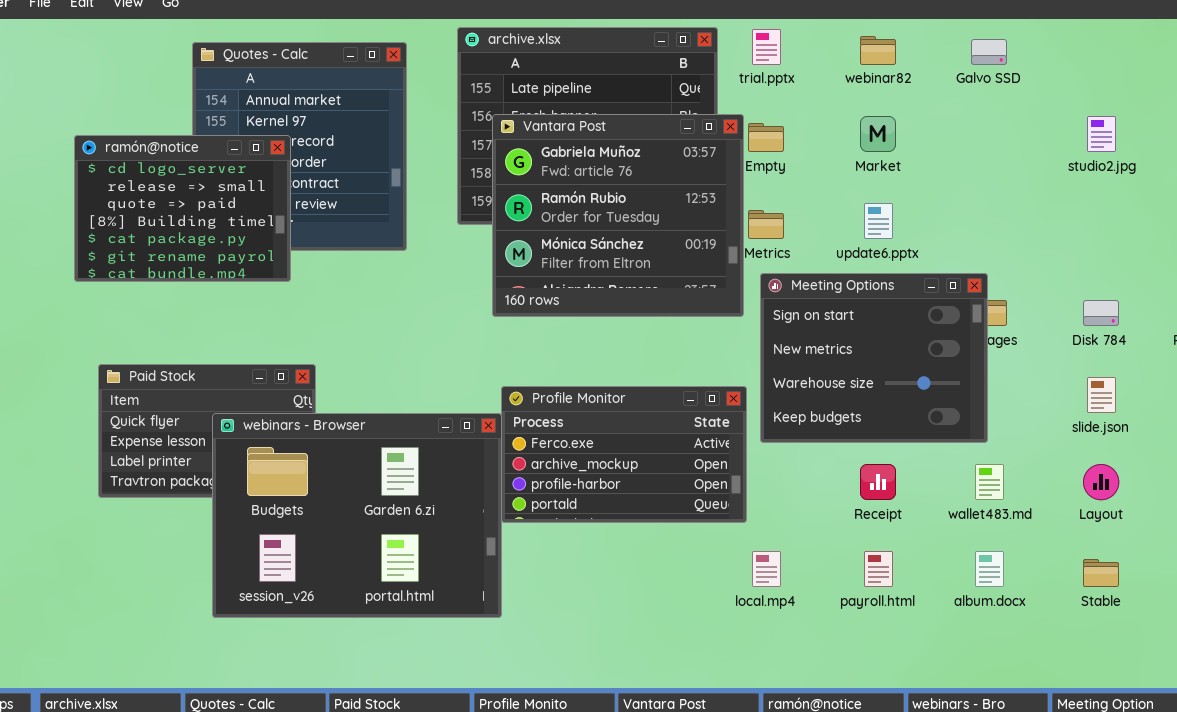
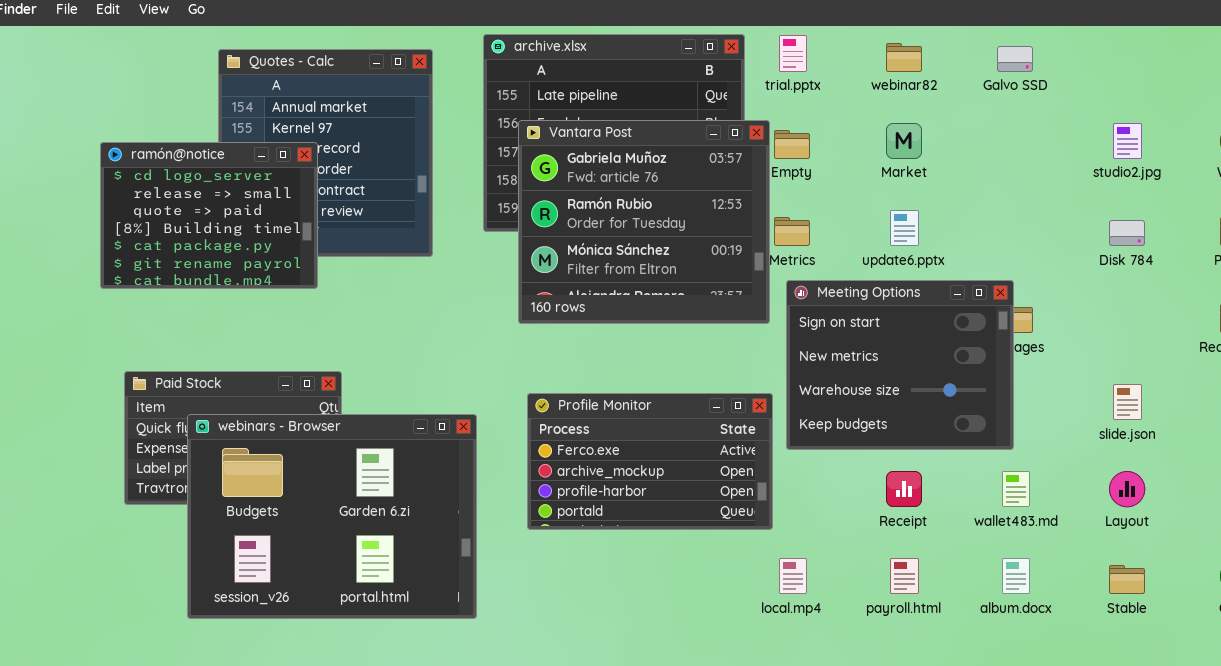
Disk 784: [1083,300,1119,326] -> [1109,220,1145,246], moved
webinars - Browser: [212,413,502,618] -> [187,414,477,619], moved

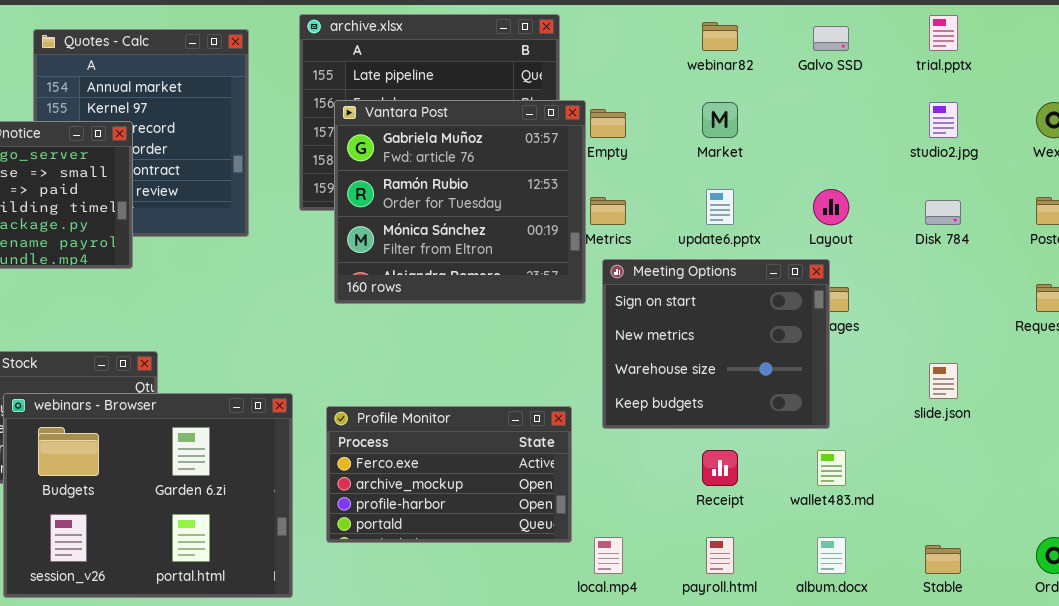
trial.pptx: [779,35,807,72] -> [929,15,958,51], moved
Profile Monitor: [527,393,773,530] -> [326,406,572,543], moved
Layout: [1109,471,1145,507] -> [813,189,849,225], moved

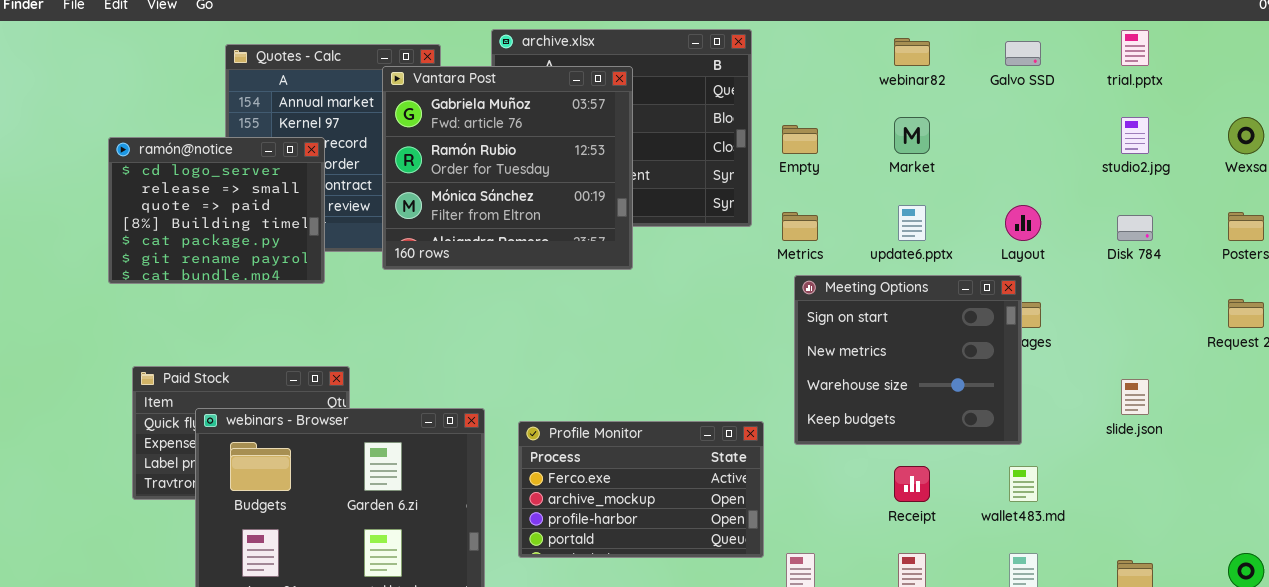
Vantara Post: [334,100,586,304] -> [382,66,633,270], moved

